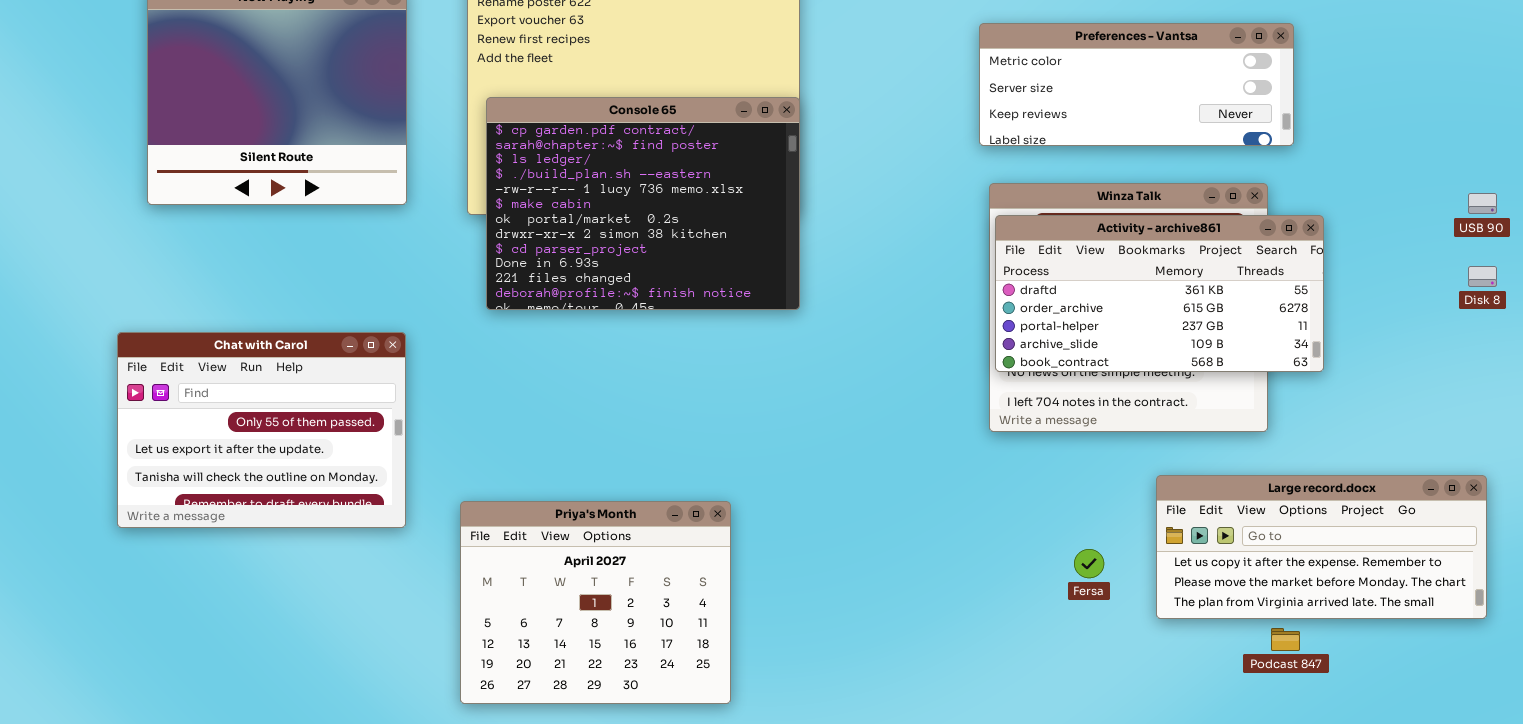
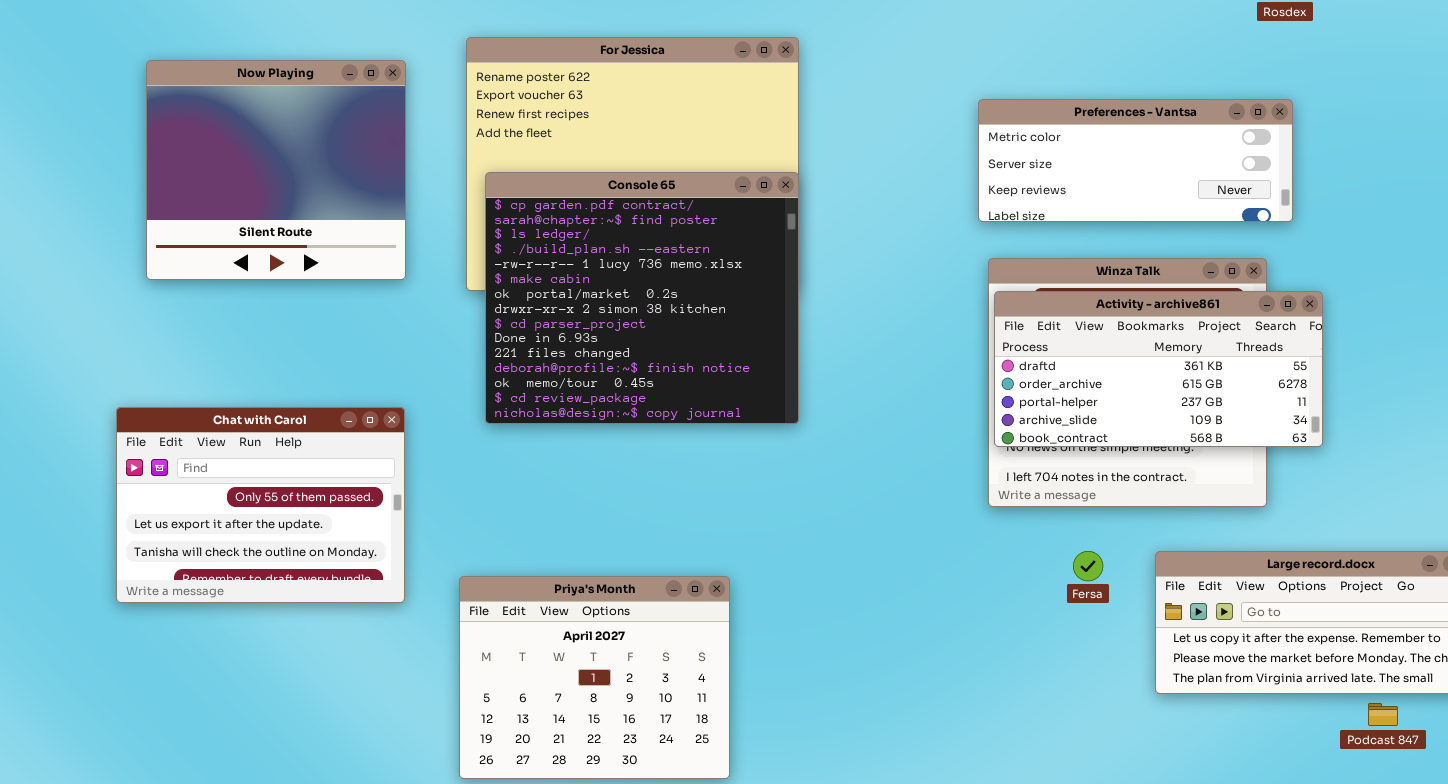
Console 65: [486,97,800,310] -> [485,172,799,424], resized
Fersa: [1074,549,1104,578] -> [1073,551,1103,581], moved
Podcast 847: [1271,628,1300,651] -> [1368,703,1398,726], moved

